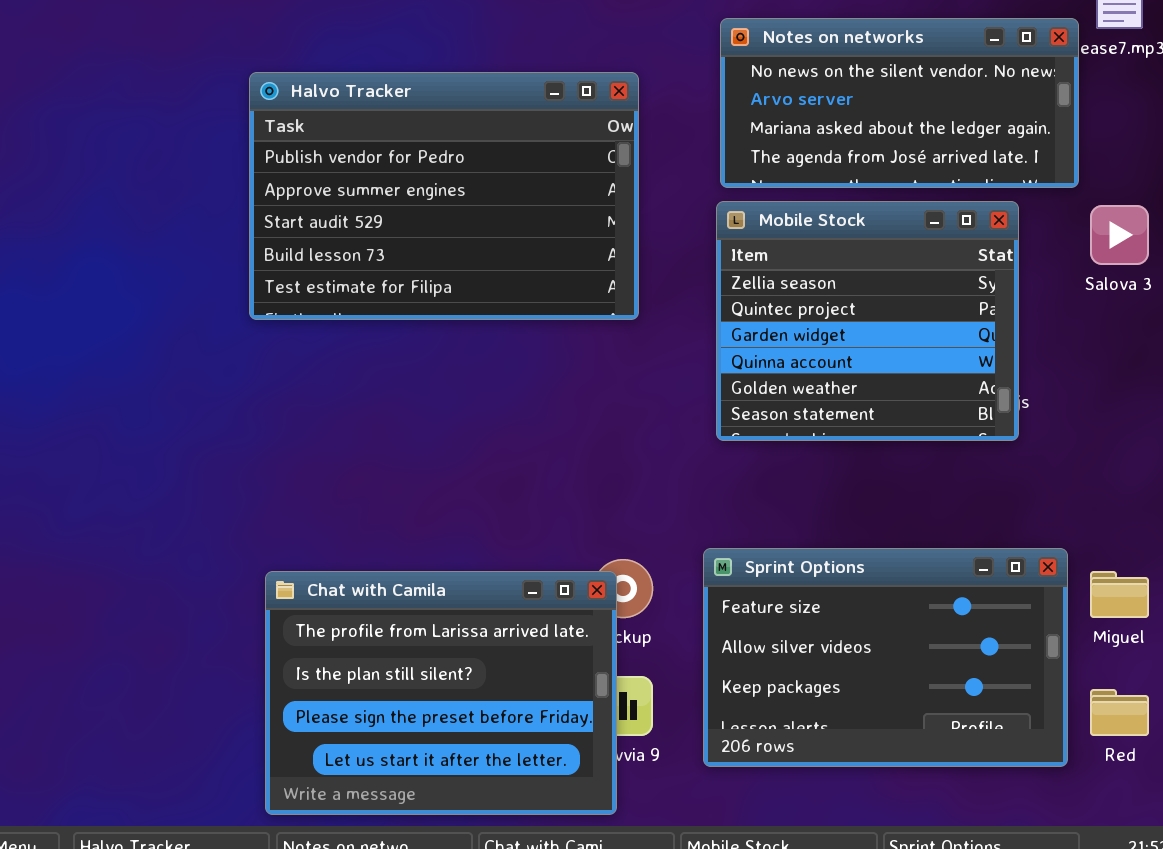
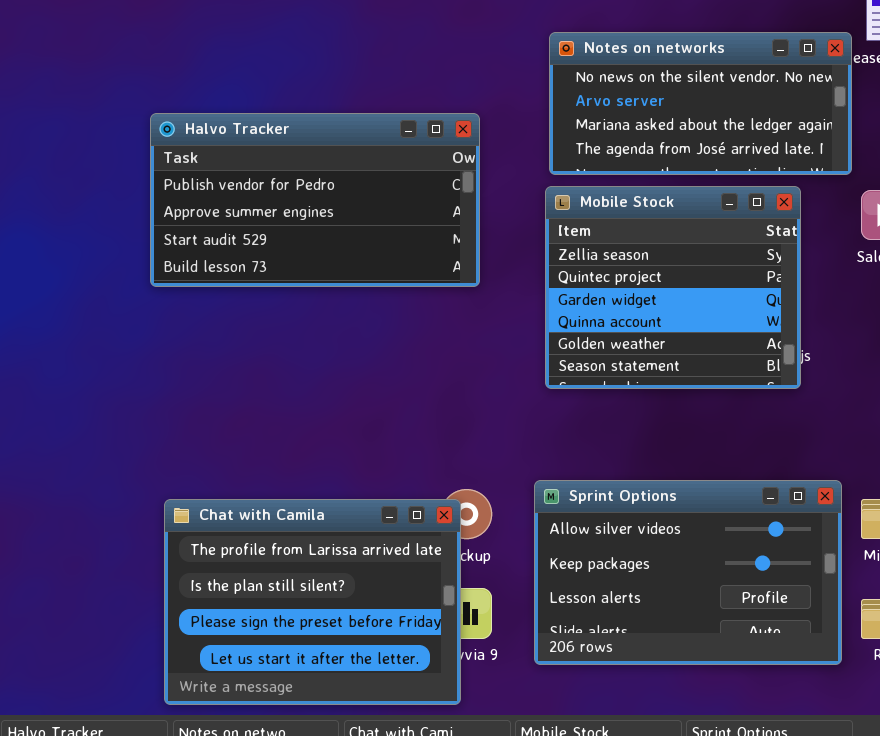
Halvo Tracker: [249,72,639,320] -> [150,113,480,287], resized
Sprint Options: [703,548,1068,767] -> [534,480,842,665], scrolled down 1 row

